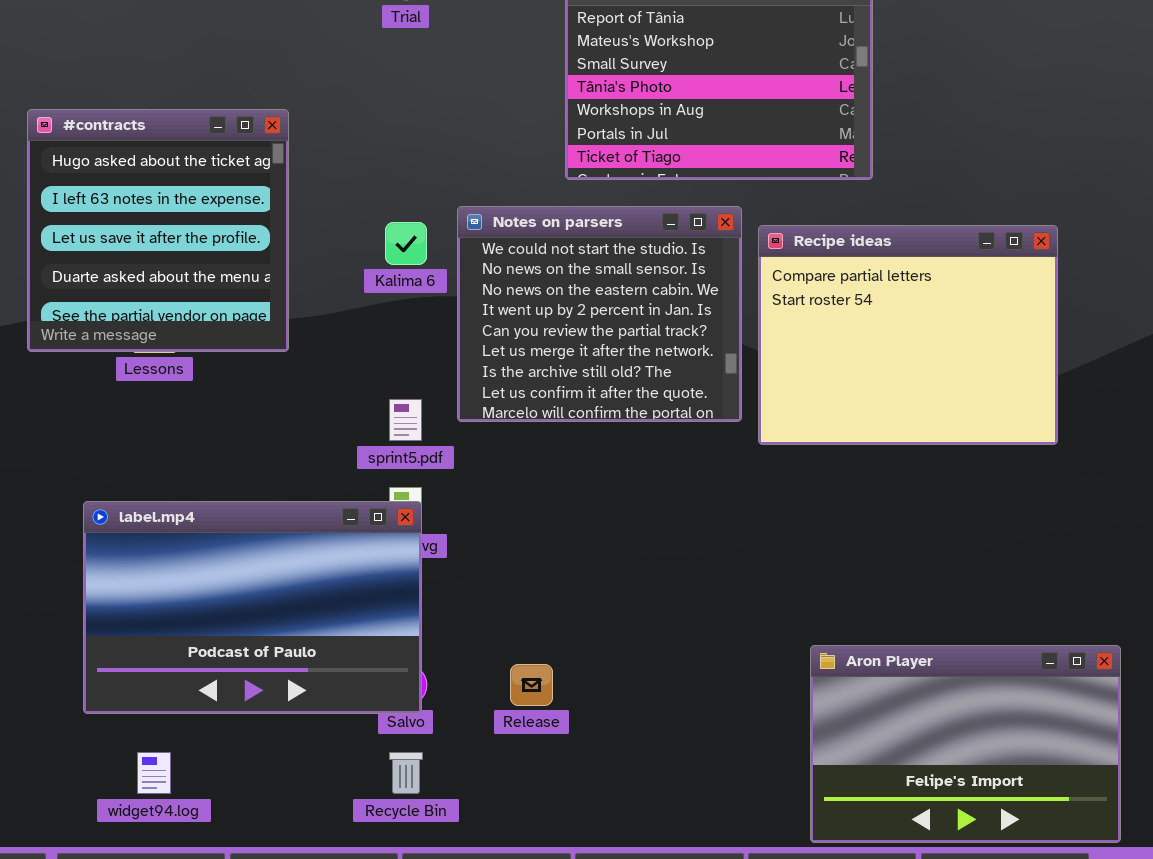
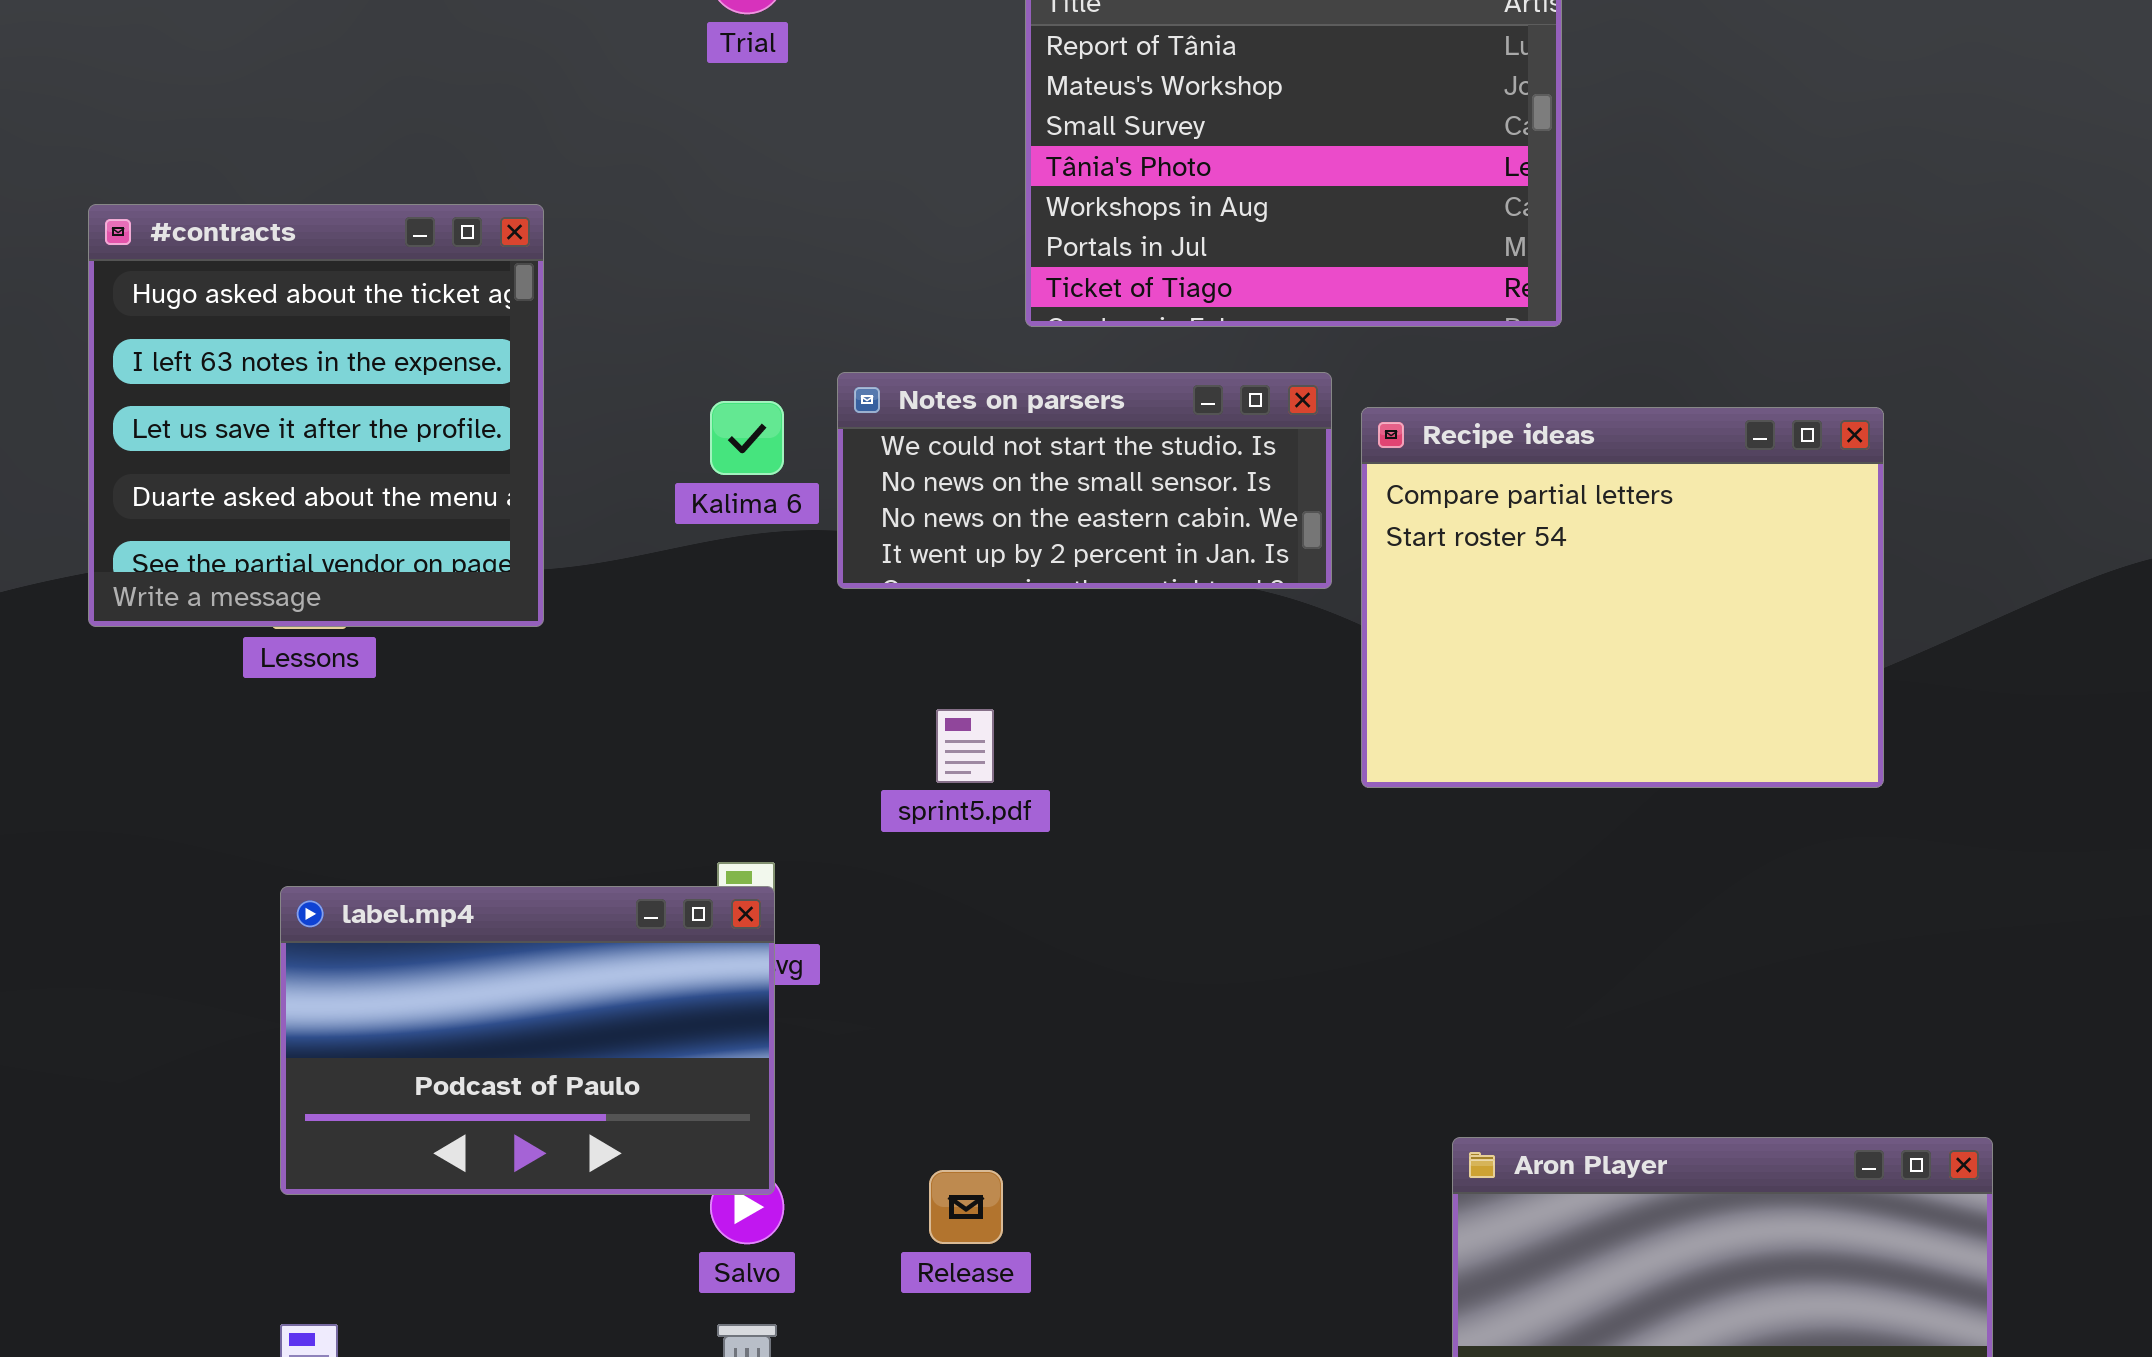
Notes on parsers: [457,206,742,422] -> [837,372,1332,589], resized
sprint5.pdf: [389,399,422,441] -> [936,709,994,783], moved
label.mp4: [83,501,422,714] -> [280,886,775,1195], resized

